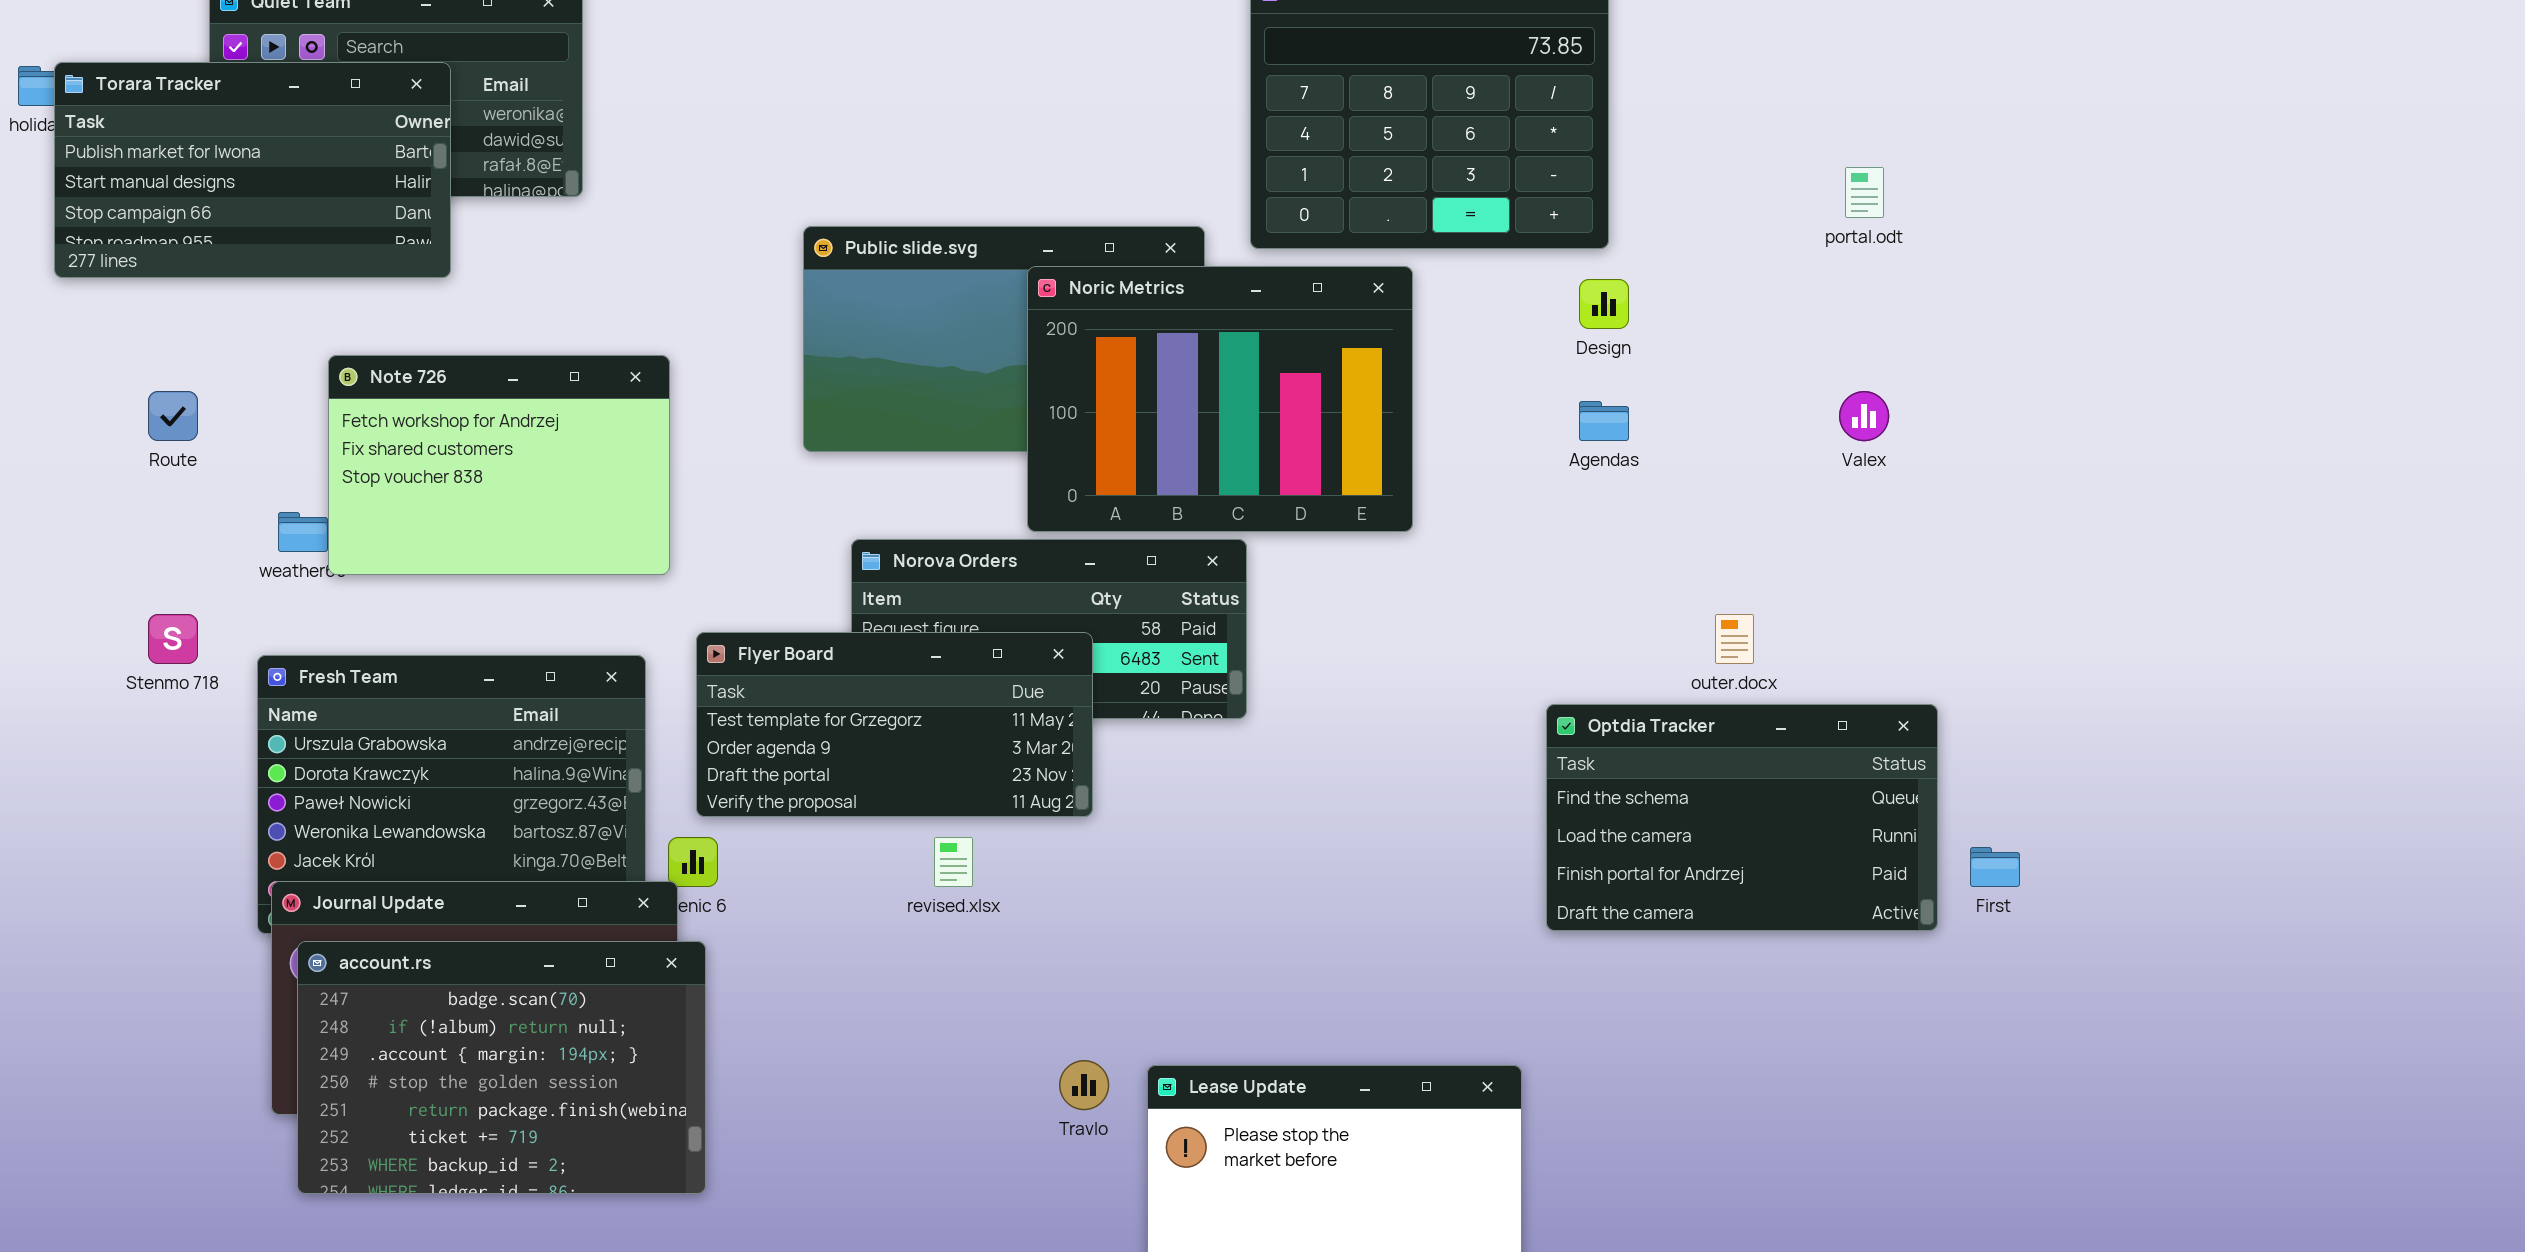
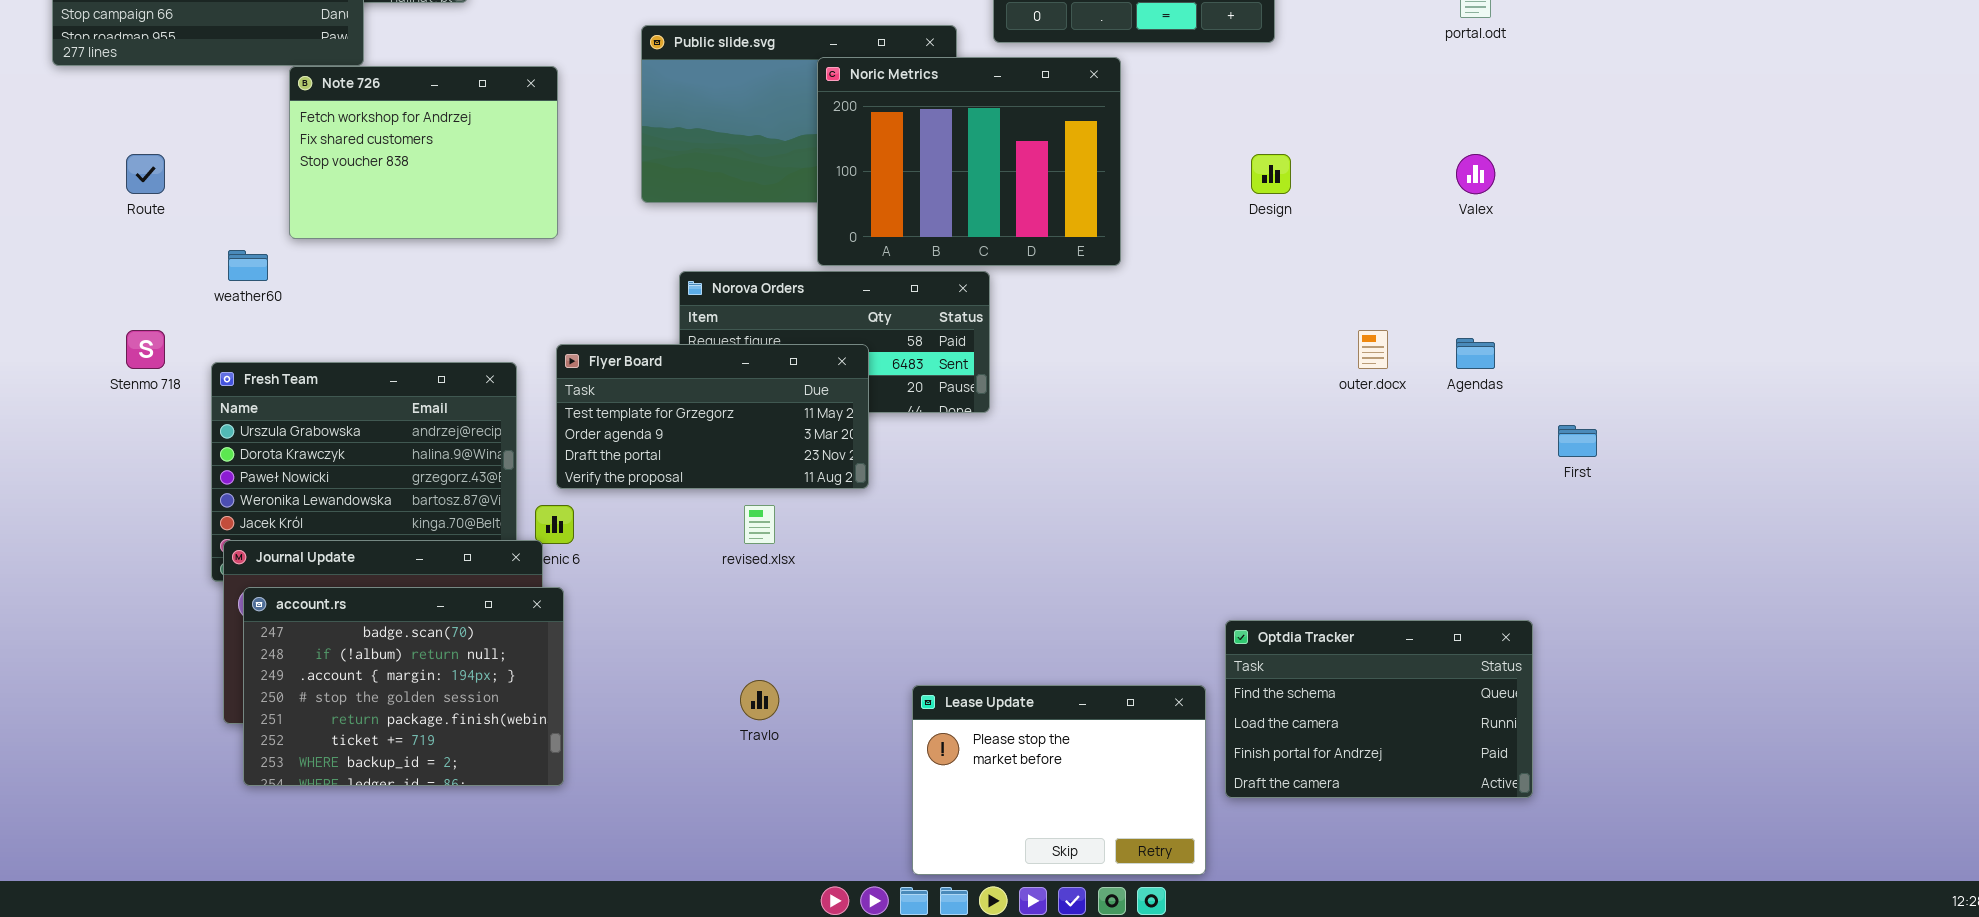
Design: [1579,279,1629,329] -> [1251,154,1291,194], moved
Note 726: [328,355,670,575] -> [289,66,558,239], moved
Agendas: [1579,401,1629,441] -> [1456,338,1495,369], moved
Optdia Tracker: [1546,704,1938,931] -> [1225,620,1533,798], moved
First: [1970,847,2020,887] -> [1558,425,1597,457], moved
Travlo: [1059,1060,1109,1110] -> [740,680,779,720], moved

